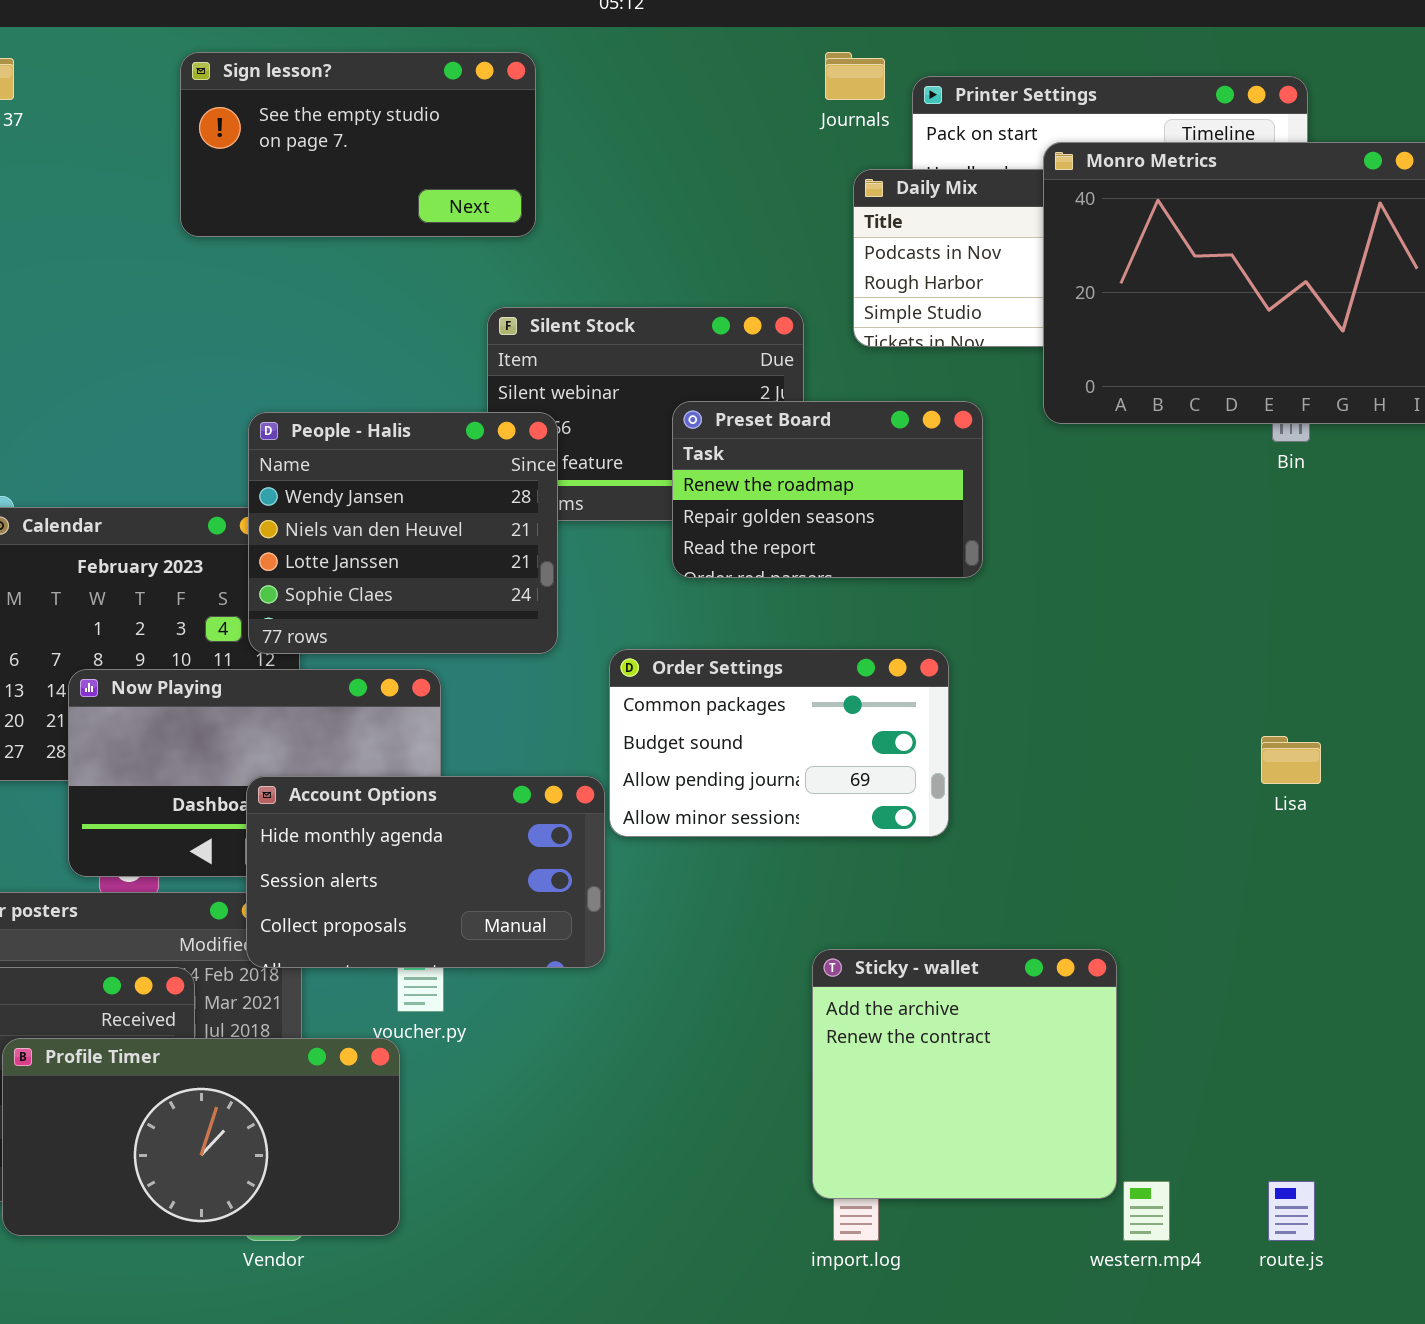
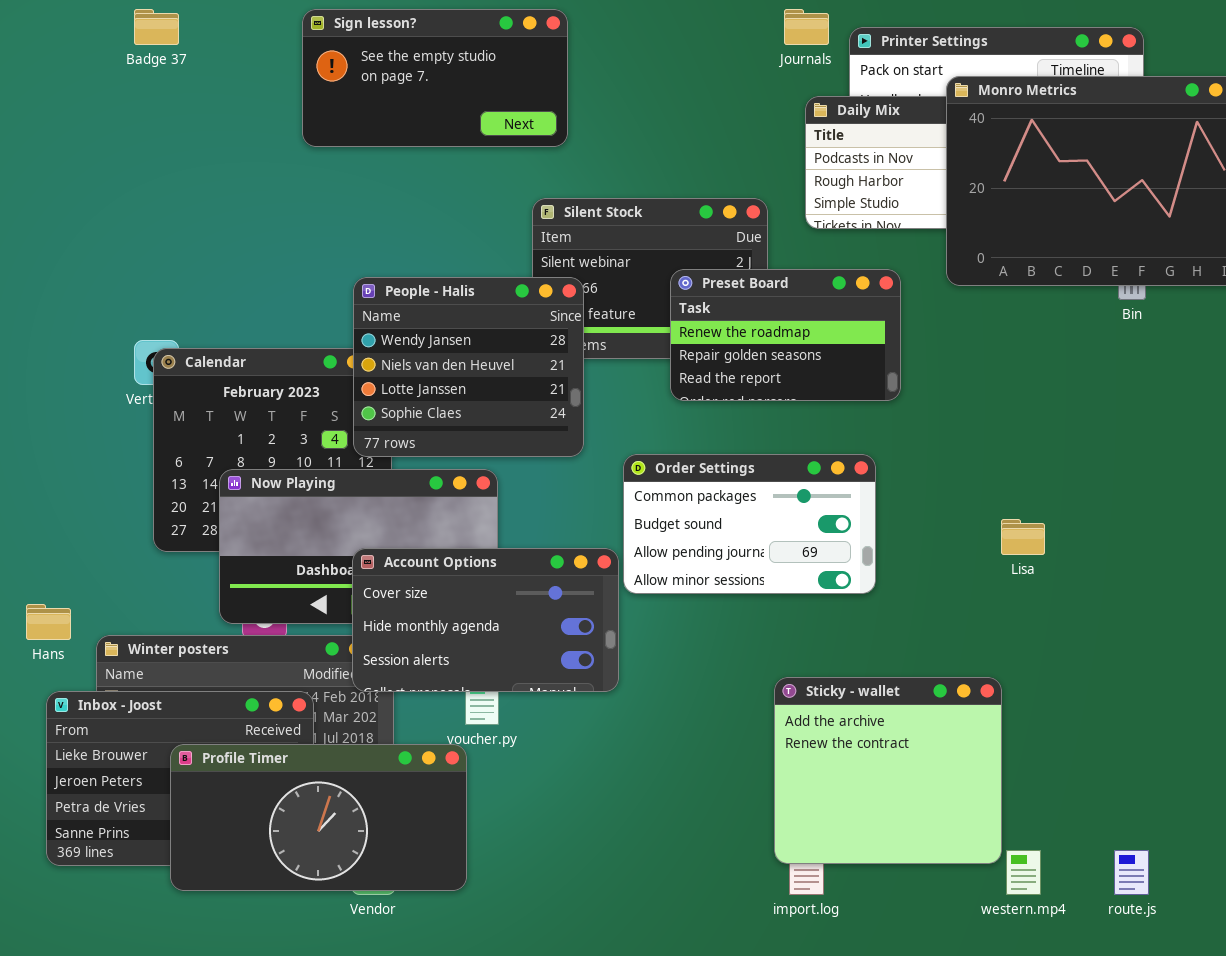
Lisa: [1261,736,1321,784] -> [1001,519,1045,555], moved
Account Options: [246,776,605,968] -> [352,548,619,692], scrolled up 1 row

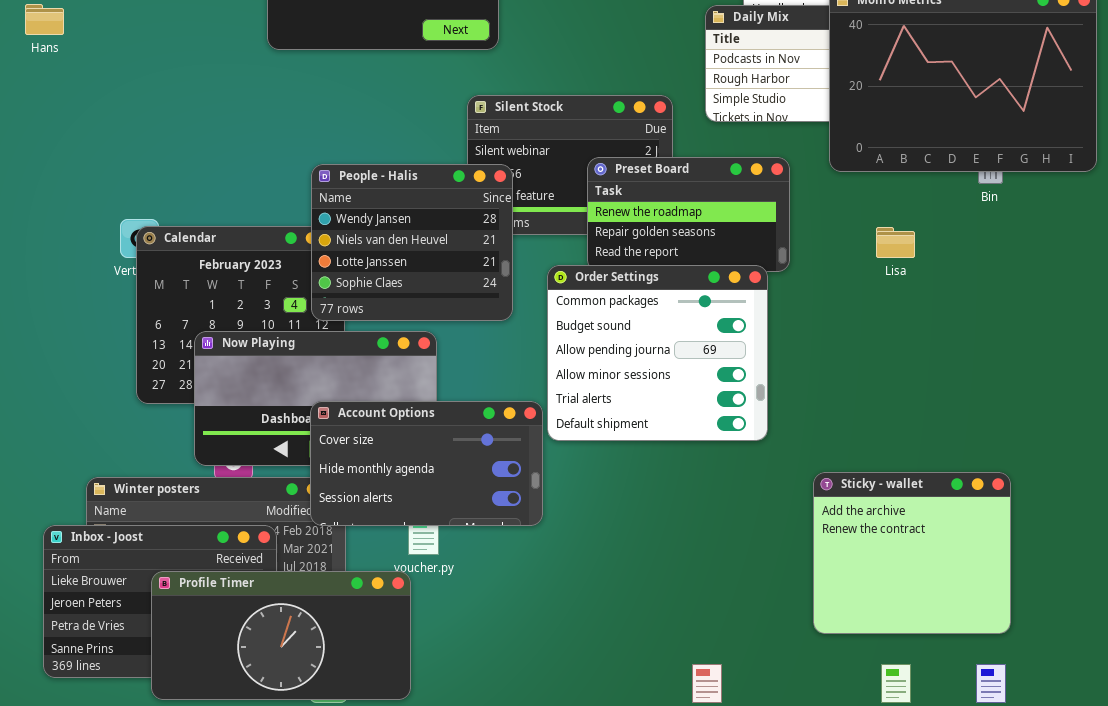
Order Settings: [623,454,876,594] -> [547,265,768,441], resized
Lisa: [1001,519,1045,555] -> [876,227,915,258], moved
Hans: [26,604,71,640] -> [25,4,64,35], moved
Sticky - wallet: [774,677,1002,864] -> [813,472,1011,634], moved

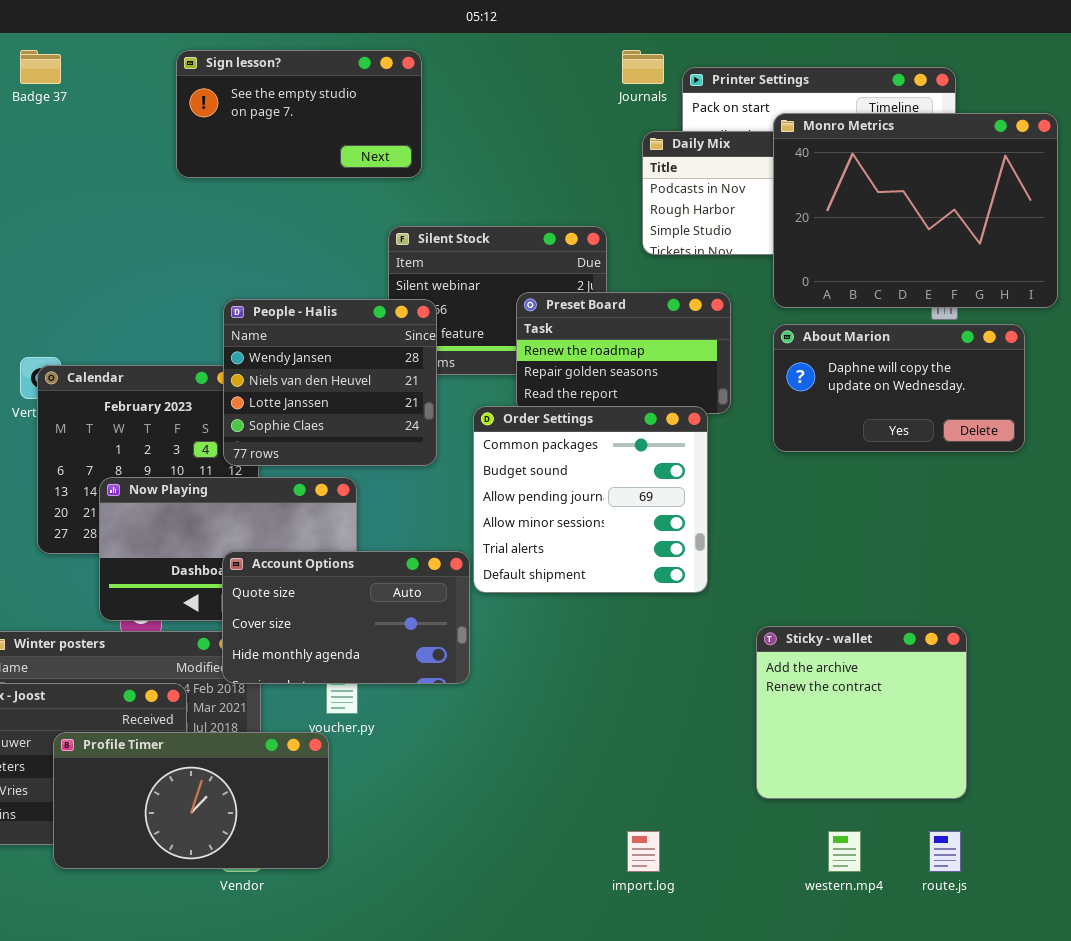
About Marion: none -> [773,324,1025,452], opened
Account Options: [310,401,543,526] -> [222,551,470,684], scrolled up 1 row

